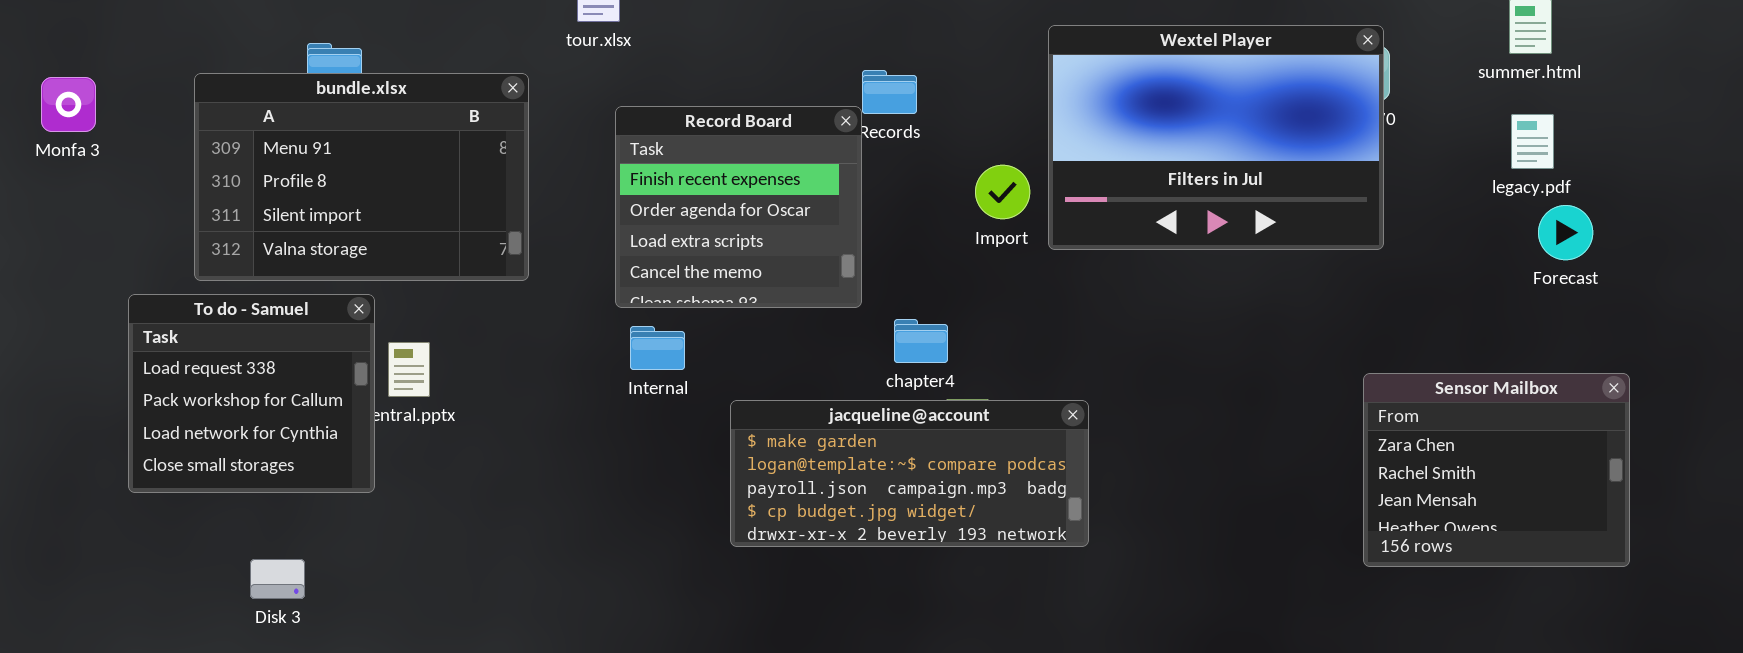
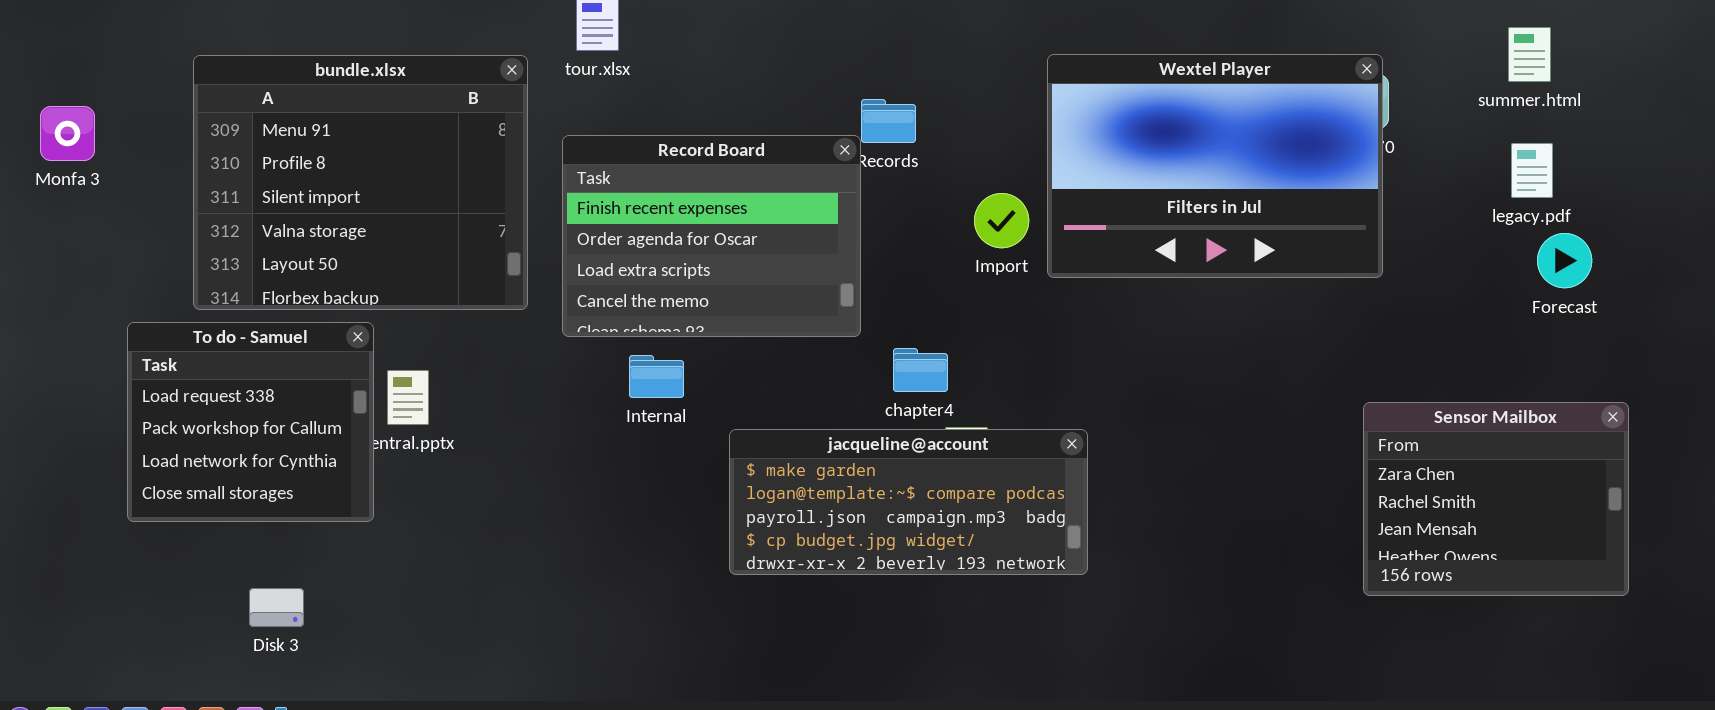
bundle.xlsx: [194,73,529,281] -> [193,55,528,310], resized
Record Board: [615,106,862,308] -> [562,135,861,337], resized

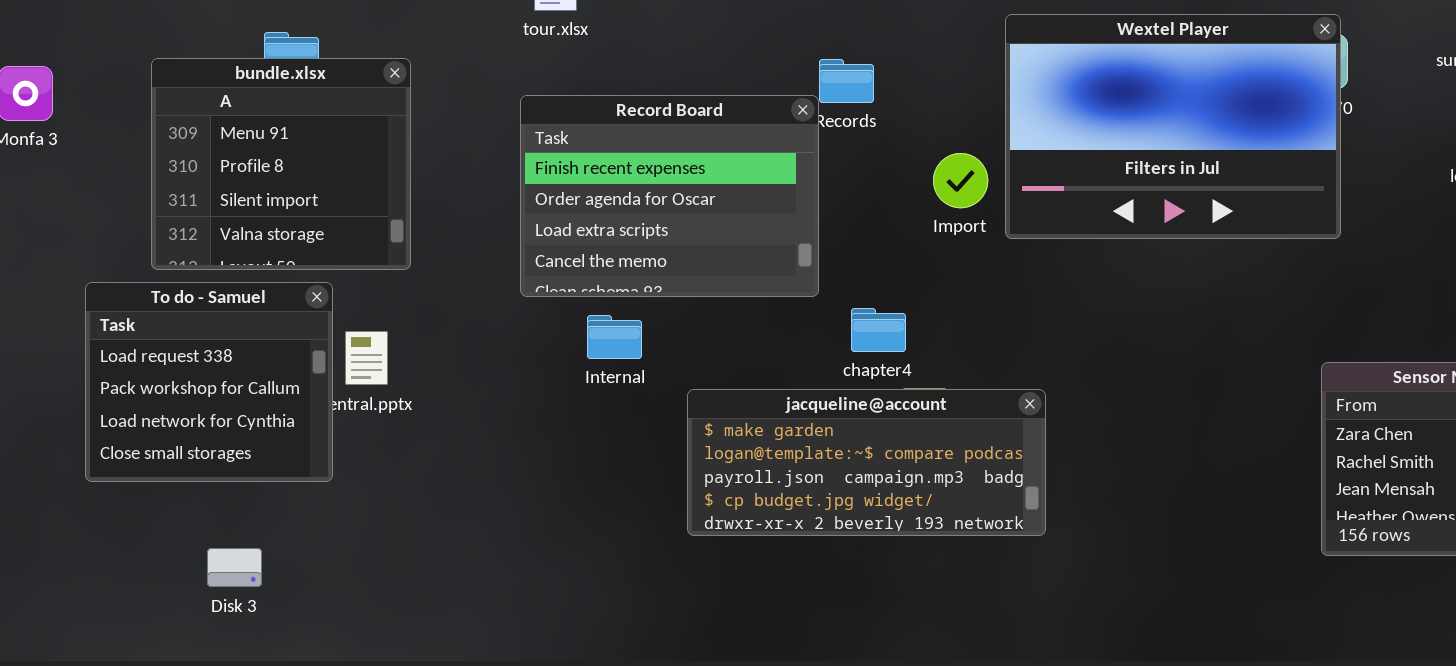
bundle.xlsx: [193,55,528,310] -> [151,58,411,270], resized

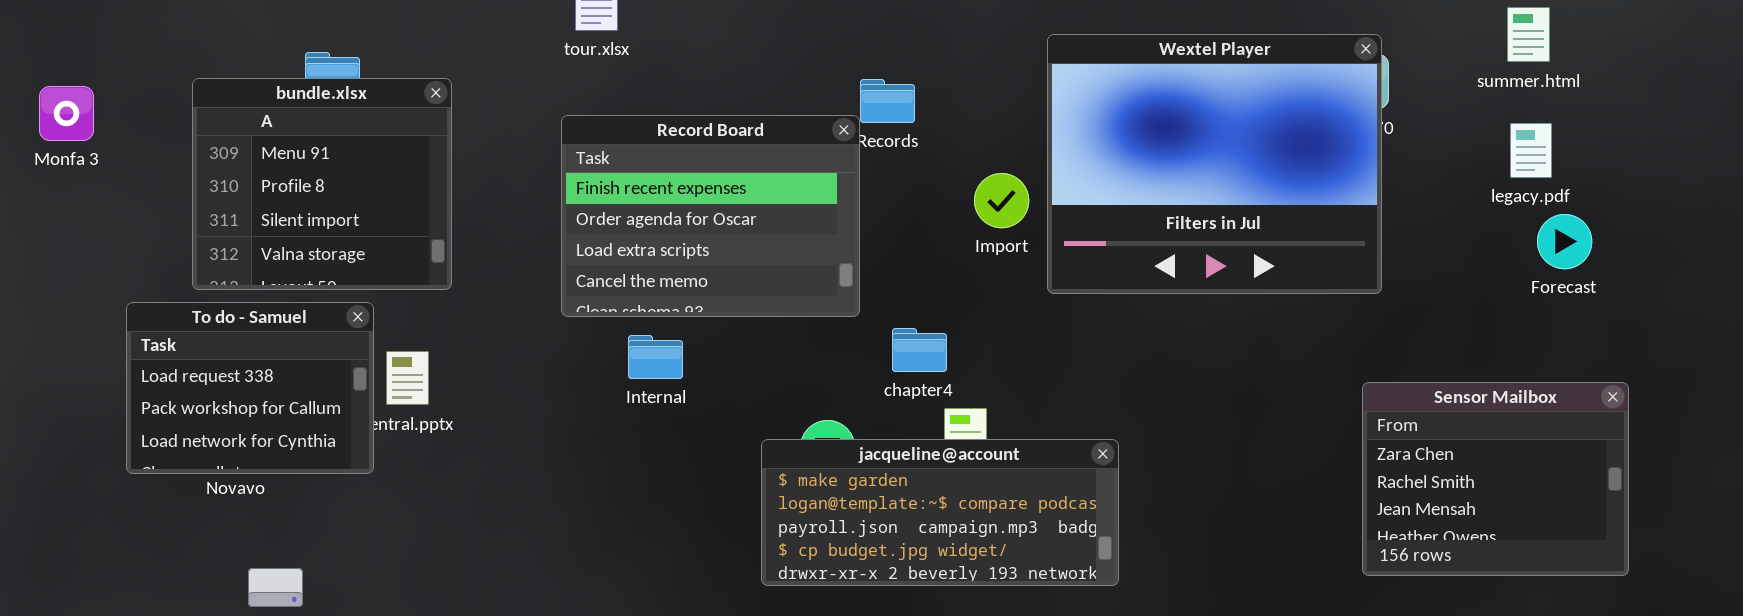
Wextel Player: [1005,14,1341,239] -> [1047,34,1382,294], resized
To do - Samuel: [85,282,333,482] -> [126,302,374,474], resized
jacqueline@account: [687,389,1046,536] -> [761,439,1119,586], moved

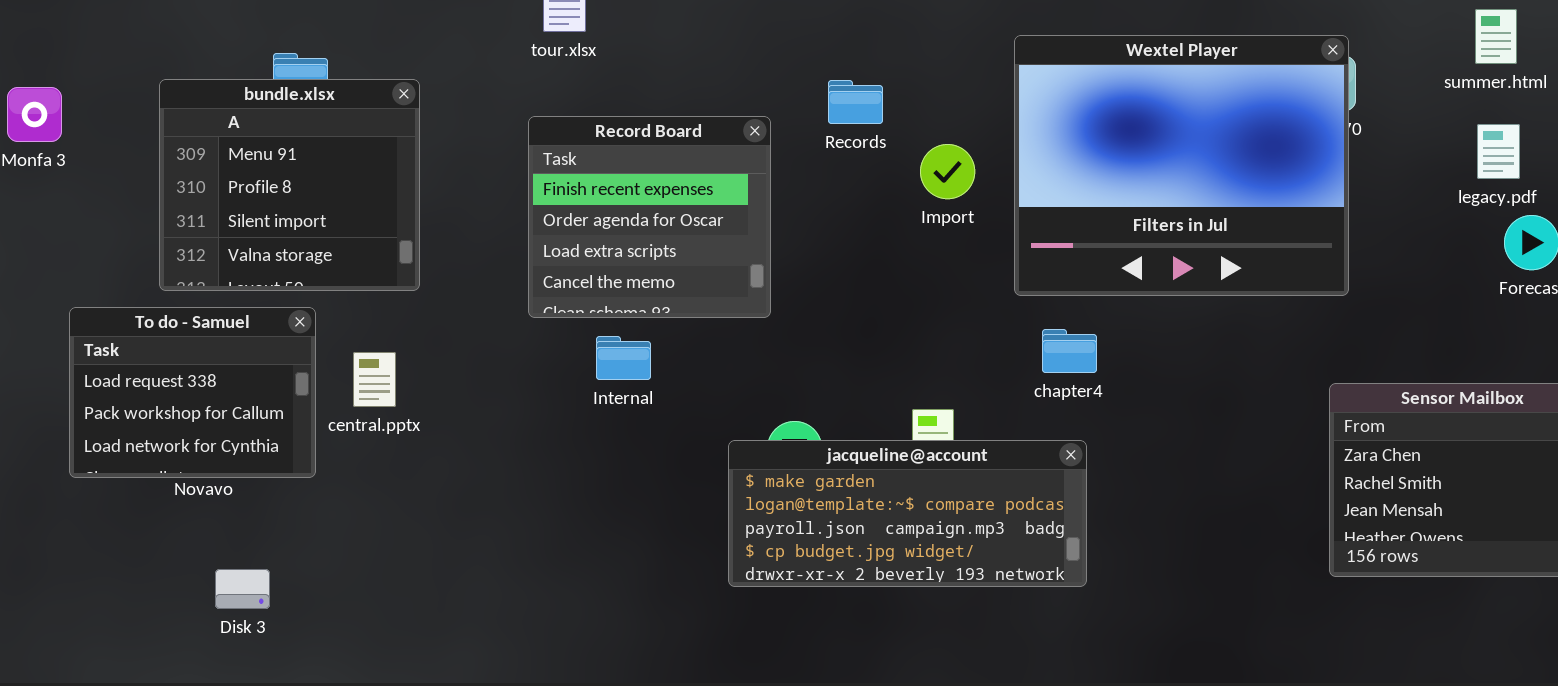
Record Board: [561,115,860,317] -> [528,116,771,318], resized
Import: [974,173,1029,228] -> [920,144,975,199], moved
To do - Samuel: [126,302,374,474] -> [69,307,316,478], moved
chapter4: [892,328,947,372] -> [1042,329,1097,373], moved

